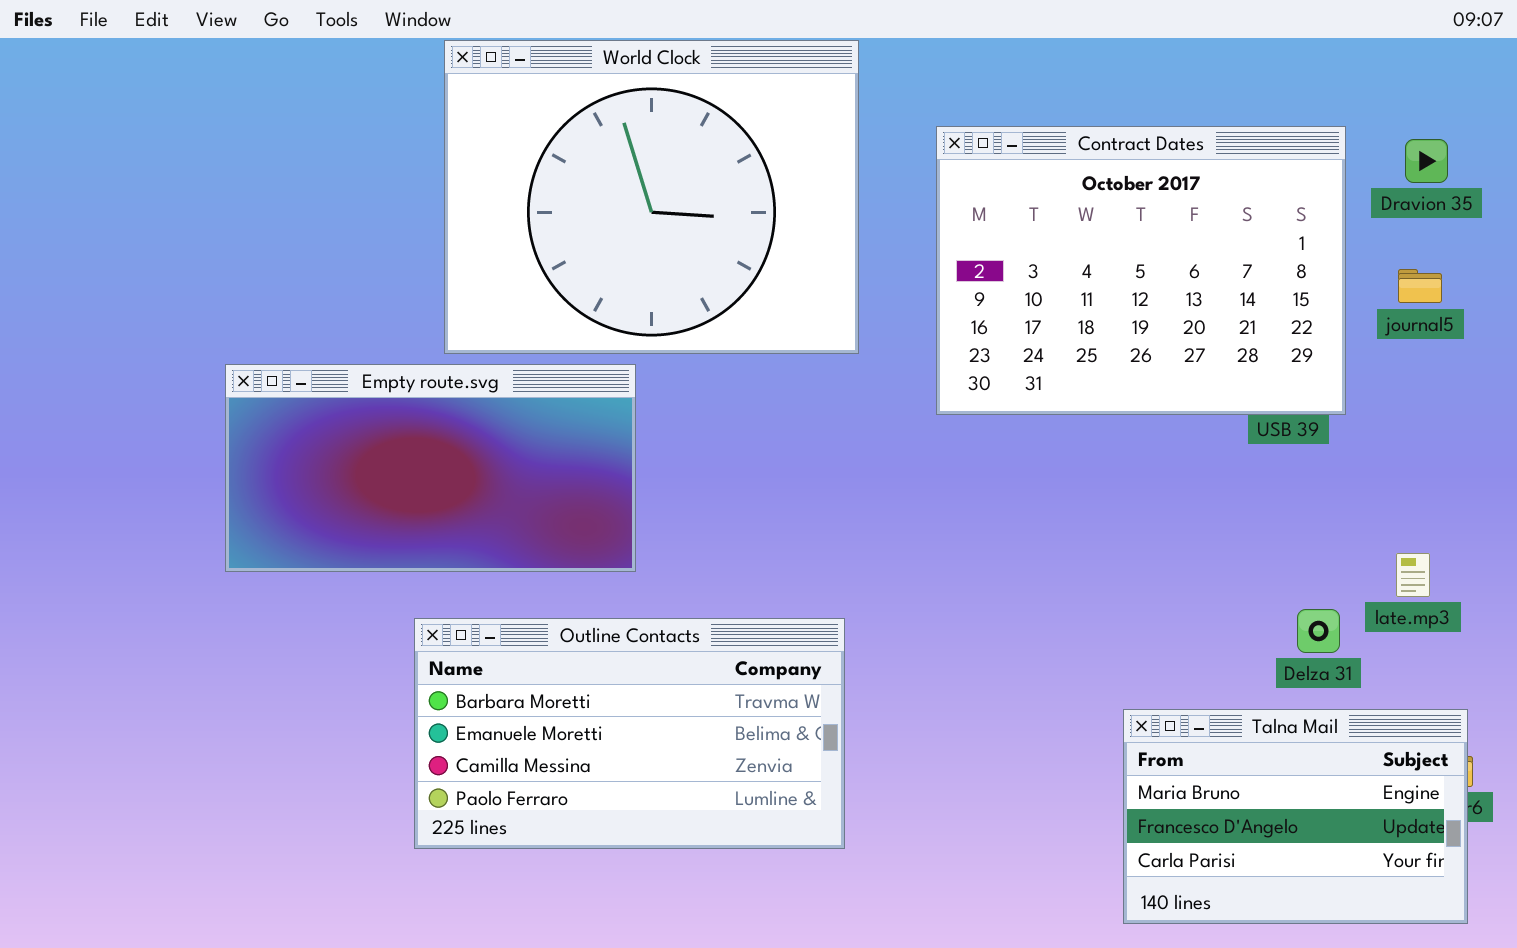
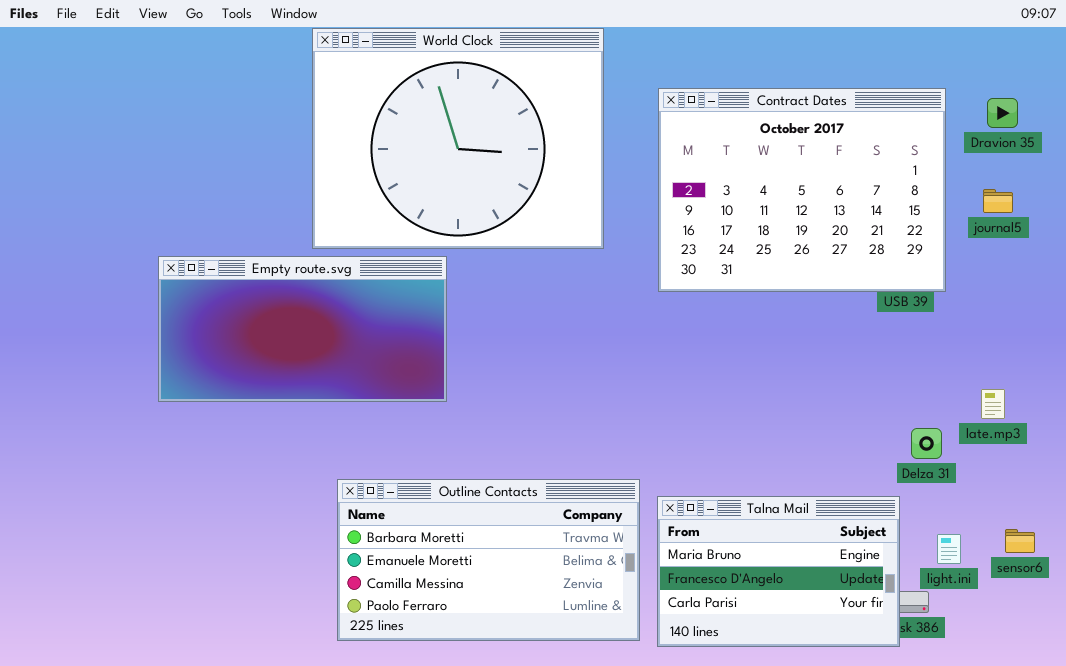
Outline Contacts: [414,618,845,849] -> [337,479,640,641], moved
Talna Mail: [1123,709,1468,924] -> [657,496,900,647], moved

